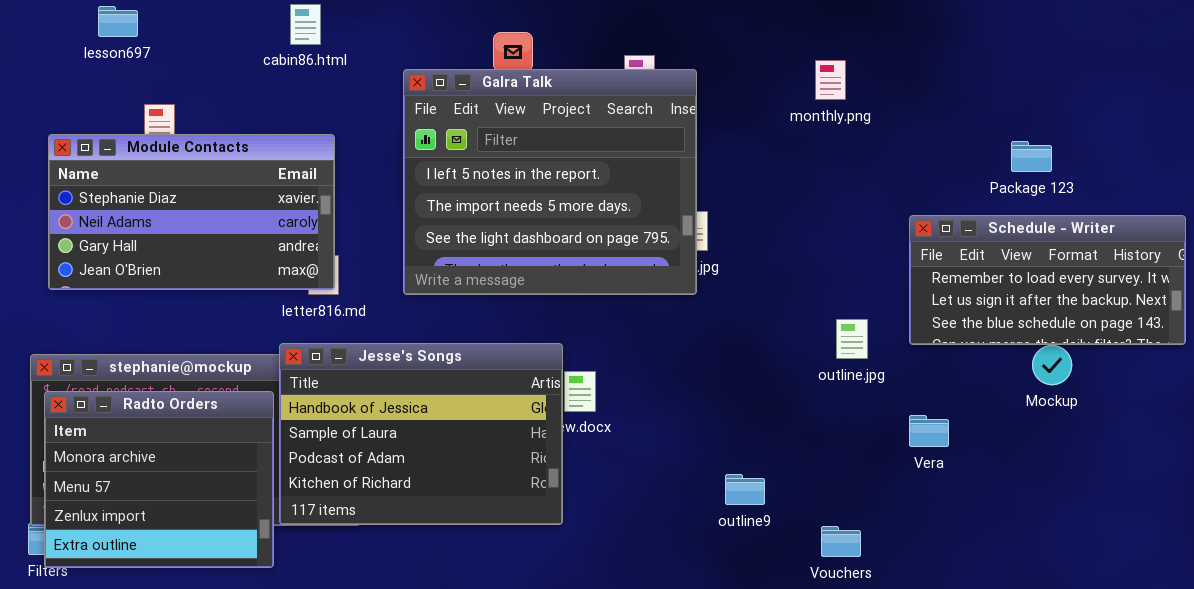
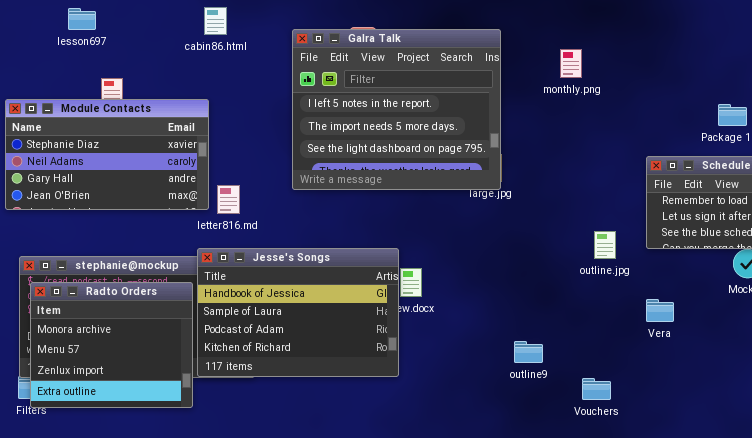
monthly.png: [815,60,846,100] -> [560,49,582,78], moved
Galra Talk: [403,69,697,295] -> [292,29,501,190], moved
Module Contacts: [48,134,335,290] -> [5,99,209,210], moved

